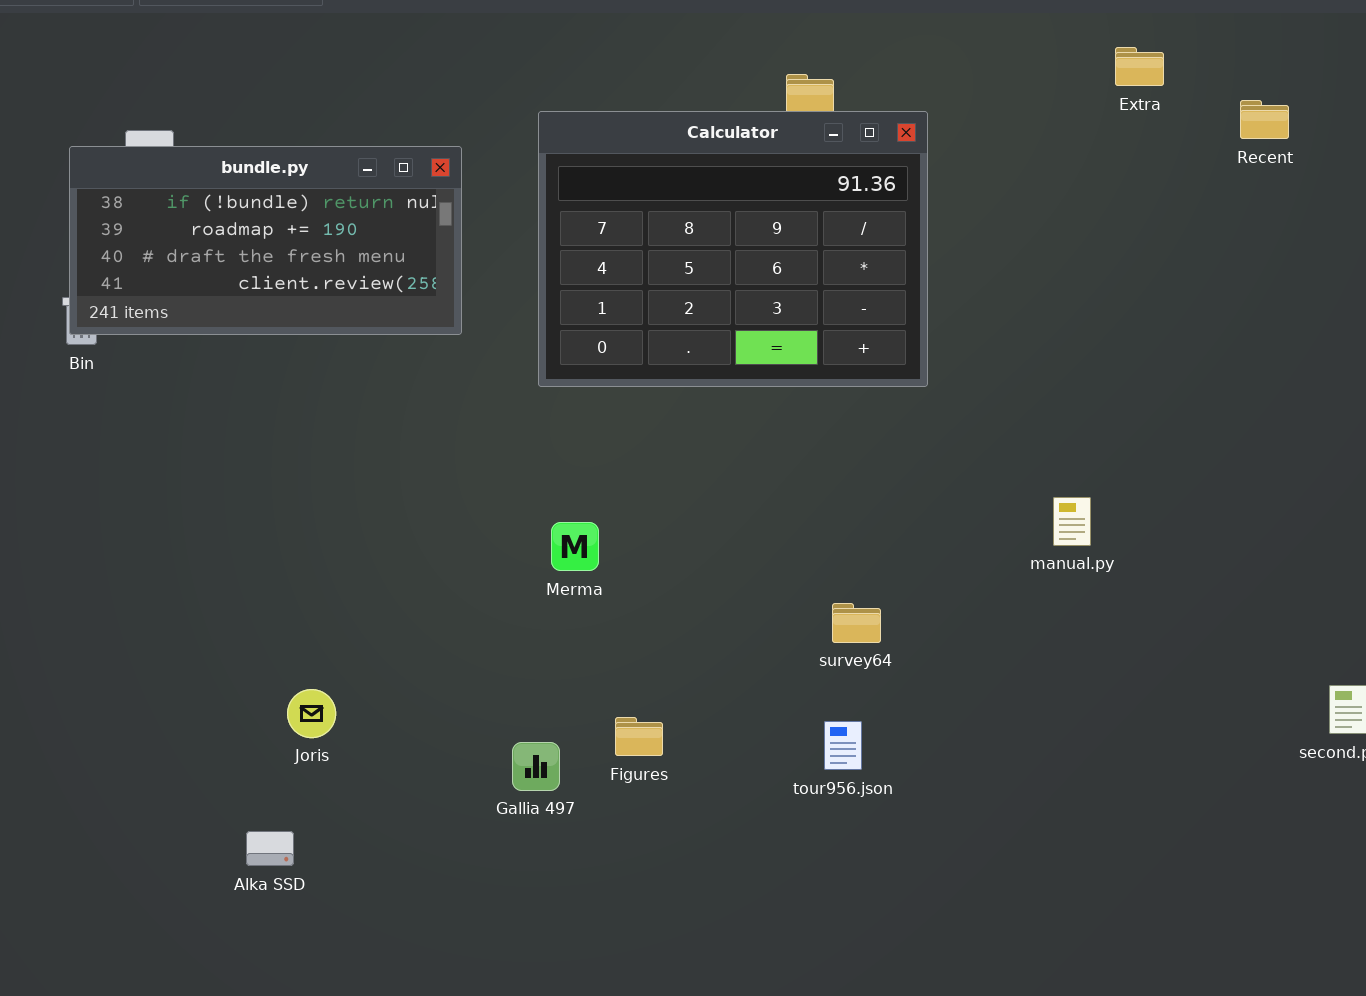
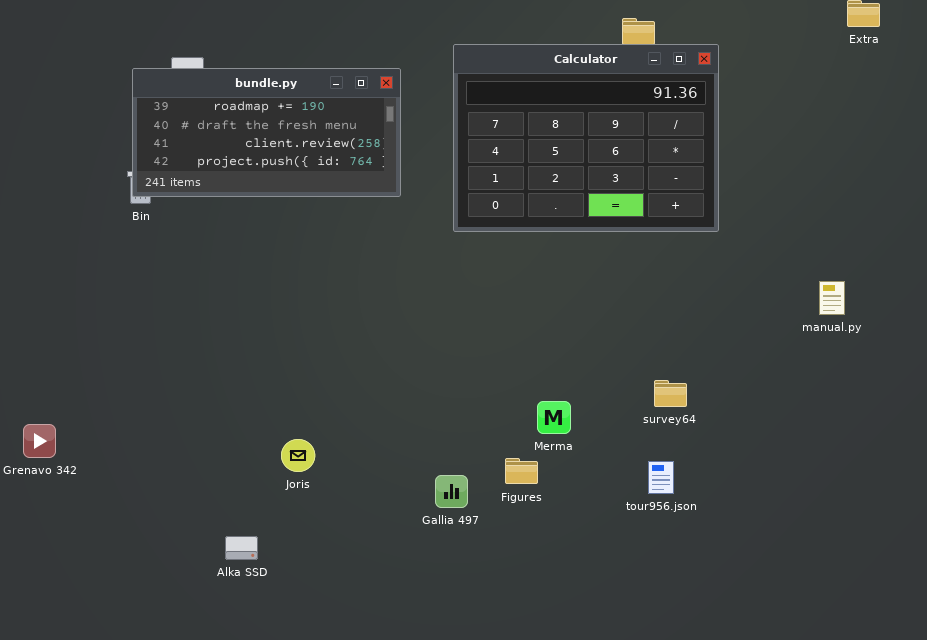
bundle.py: [69,146,462,335] -> [132,68,401,197], scrolled down 1 row
manual.py: [1053,497,1091,546] -> [819,281,845,315], moved
Merma: [551,522,599,571] -> [537,401,571,434], moved
Alka SSD: [246,831,294,866] -> [225,536,258,560], moved

